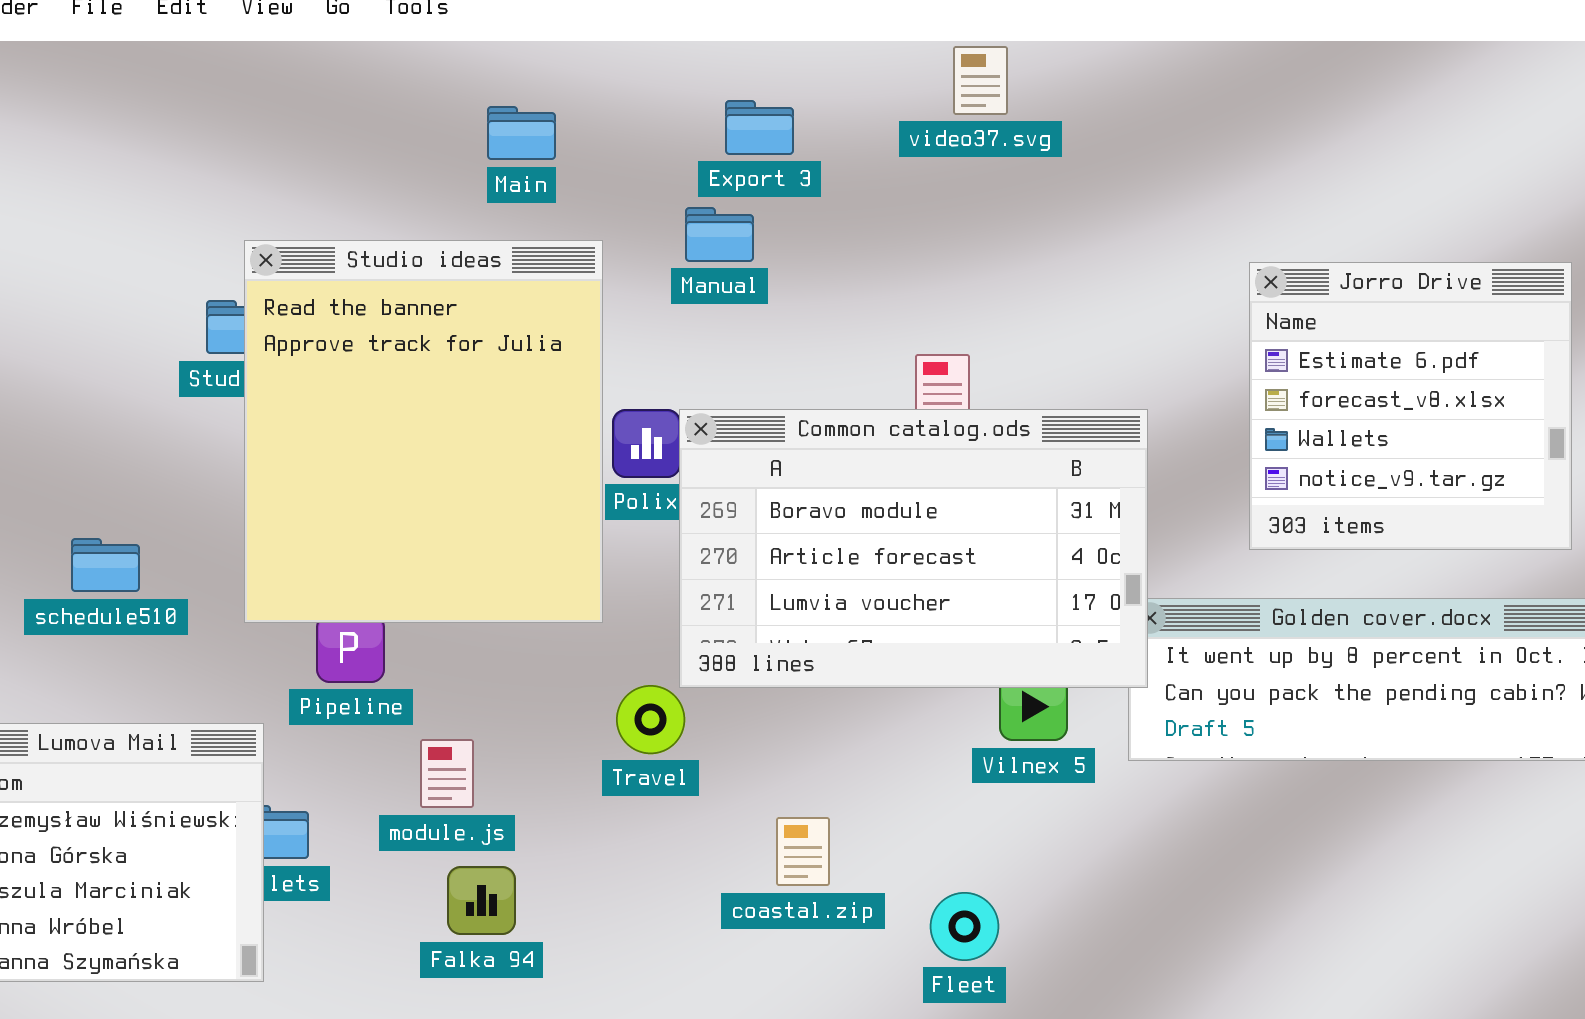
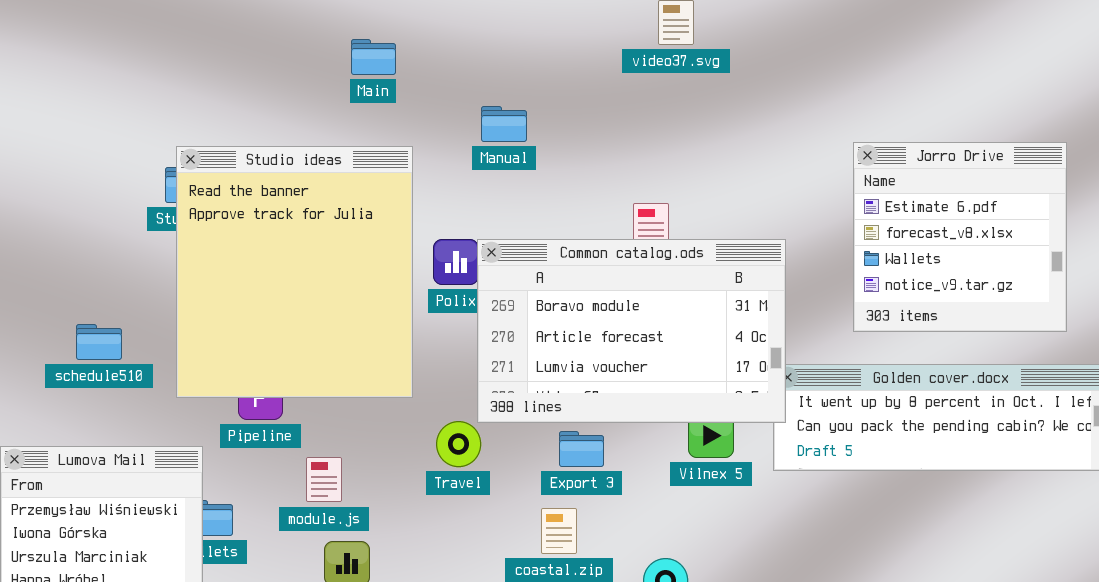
Export 3: [725,100,794,155] -> [559,431,604,467], moved
Studio ideas: [244,240,603,623] -> [176,146,413,398], moved

